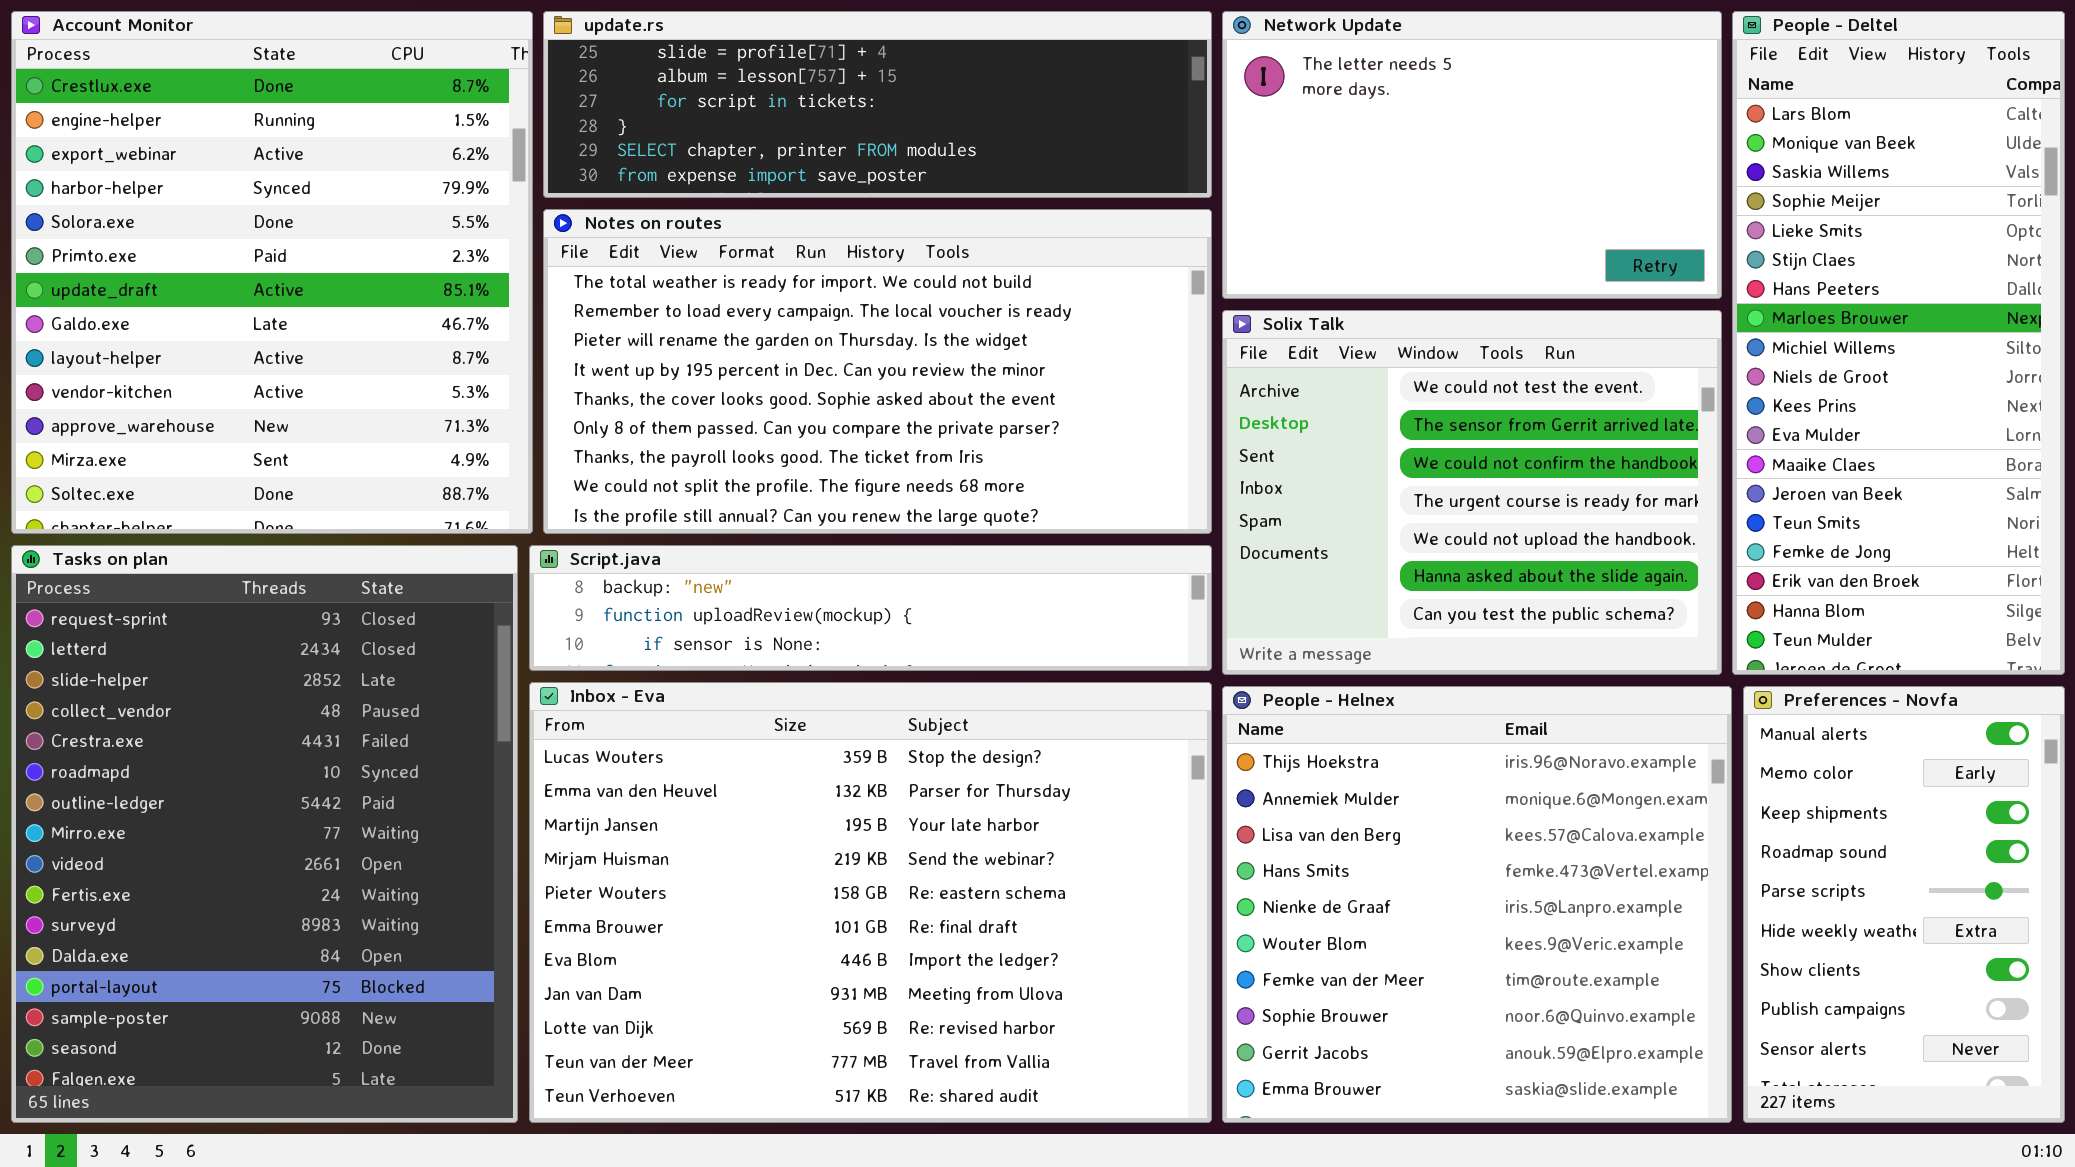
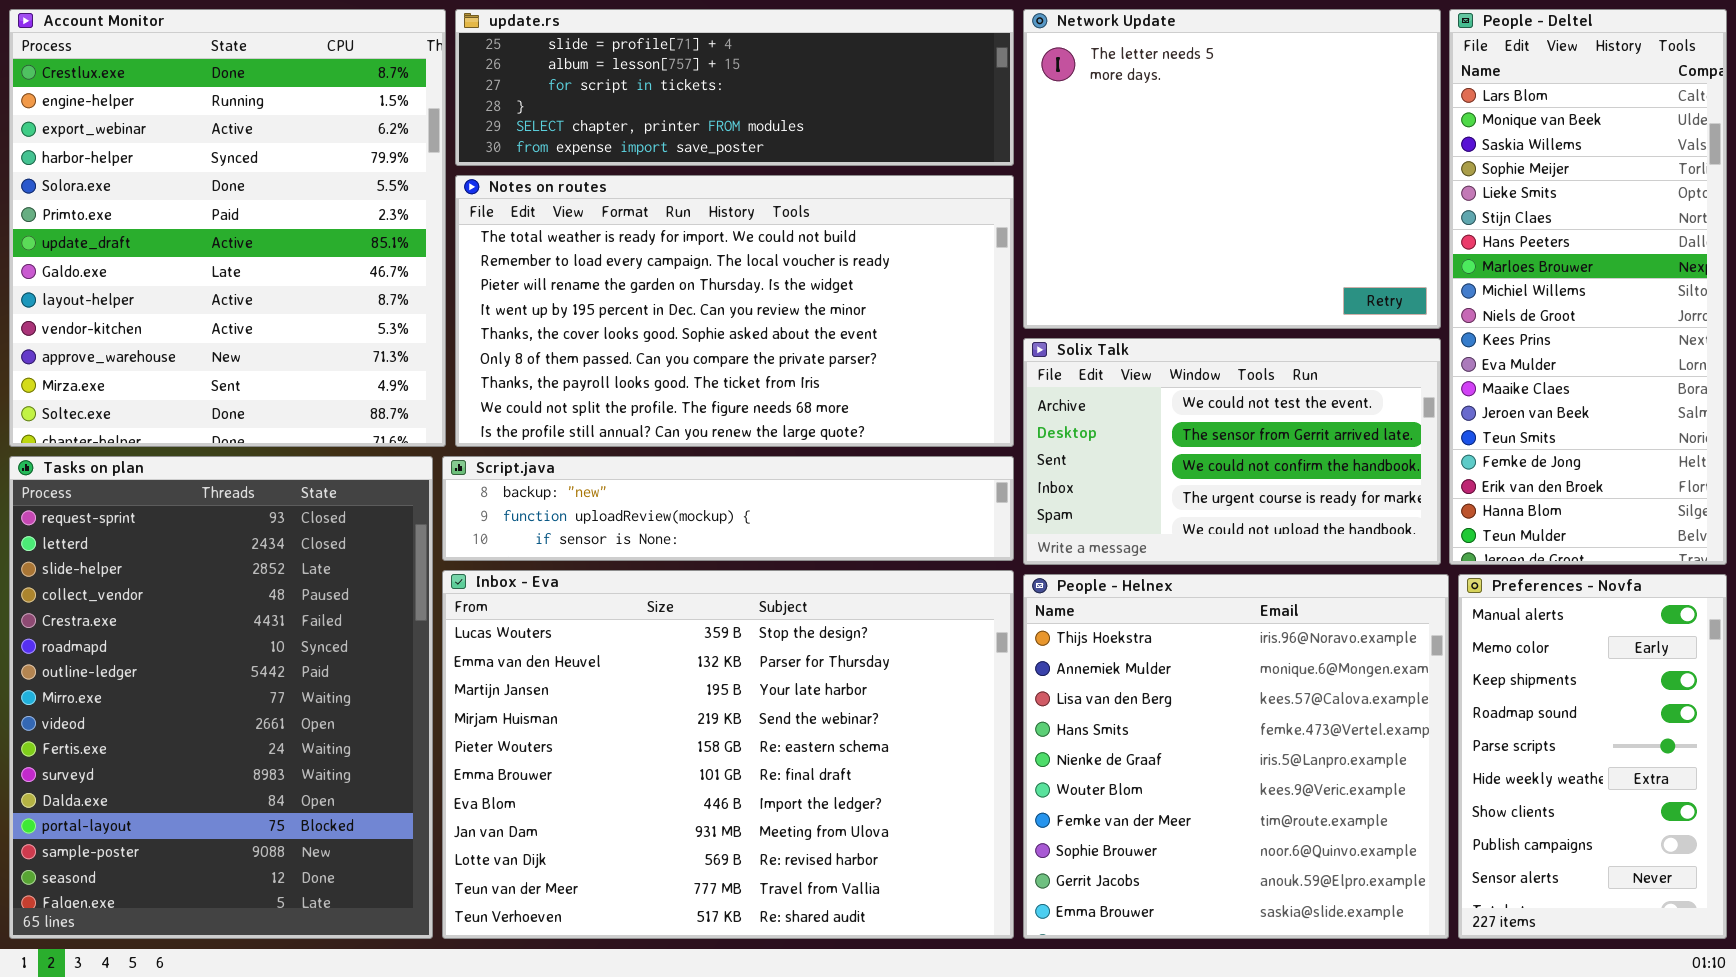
Network Update: [1222,11,1722,299] -> [1023,9,1441,329], resized
Solix Talk: [1222,310,1722,675] -> [1023,338,1441,565], resized

